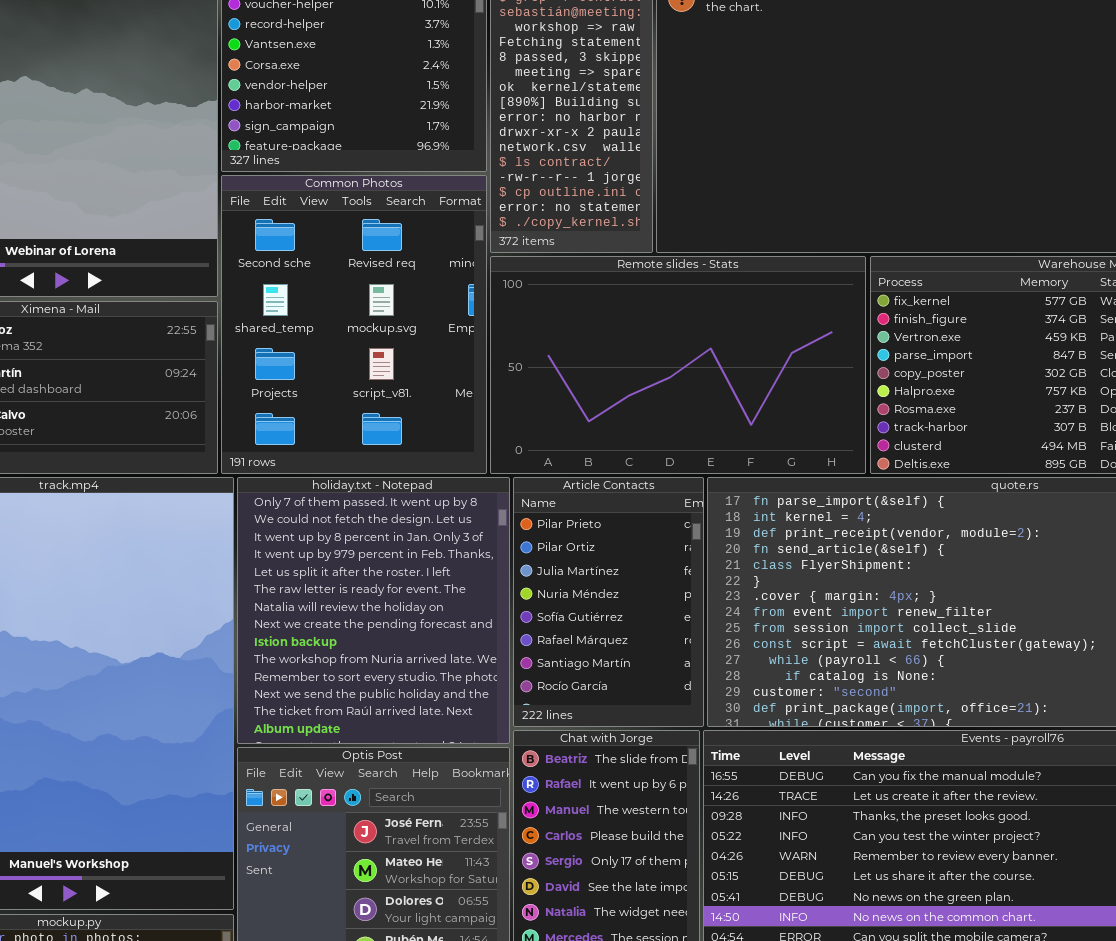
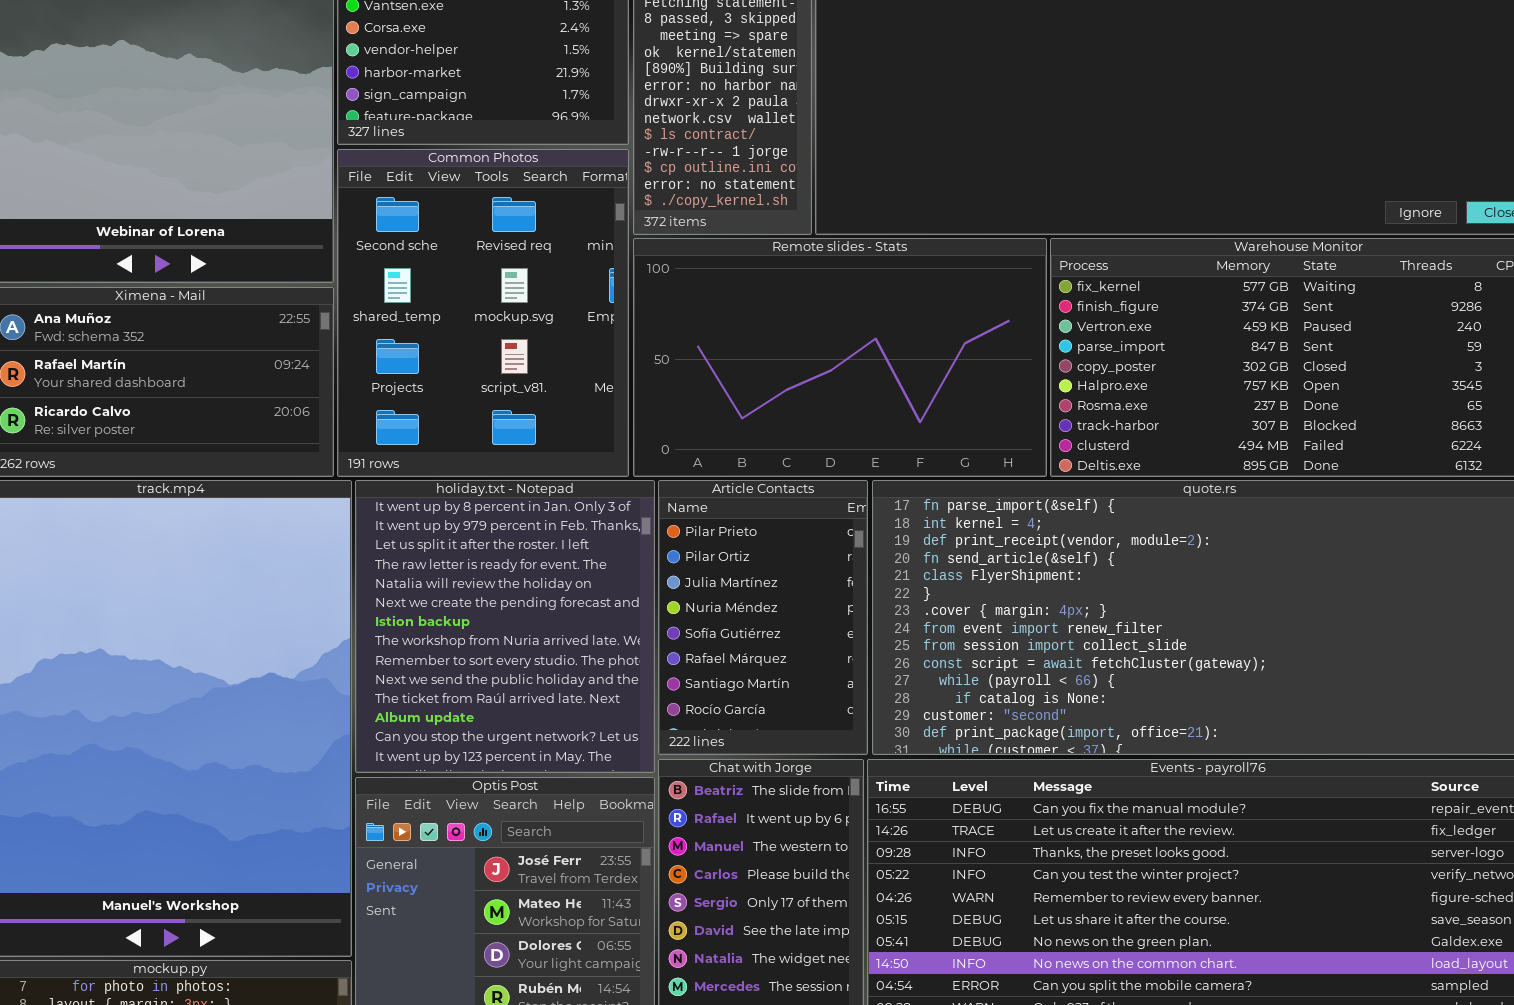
holiday.txt - Notepad: [237,477,510,744] -> [355,480,655,773], scrolled down 2 rows

